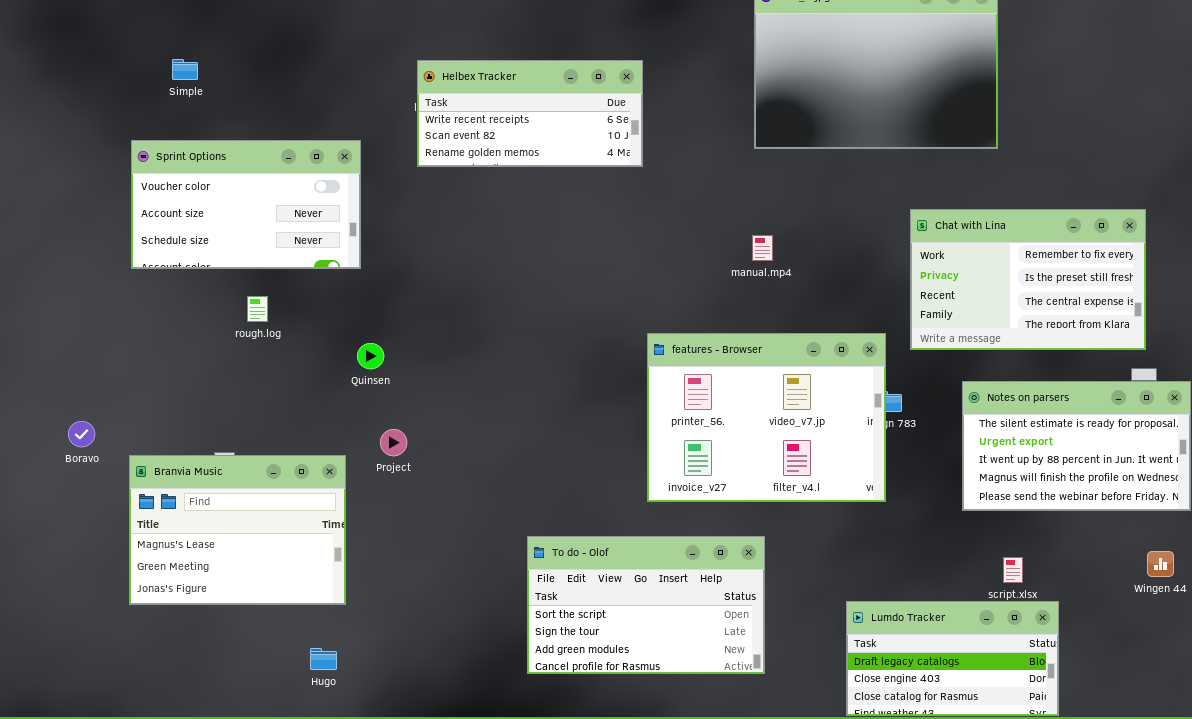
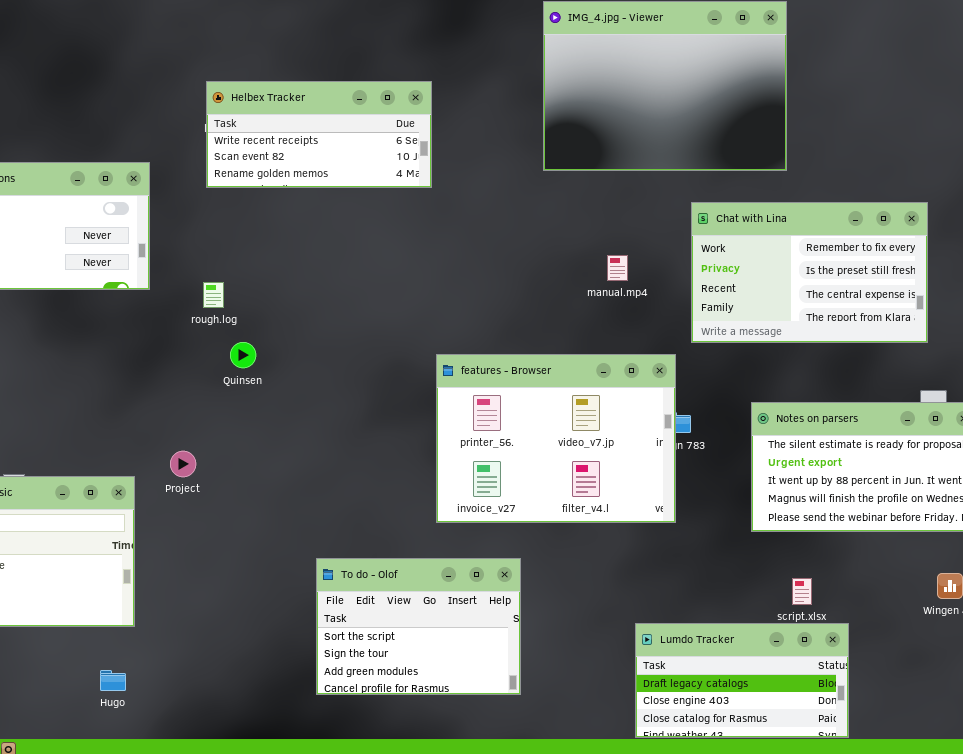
Chat with Lina: [910,209,1146,350] -> [691,202,928,343], moved
manual.mp4: [752,235,773,261] -> [607,255,628,281], moved
rough.log: [247,296,268,322] -> [203,282,224,308], moved
Quinsen: [357,343,384,369] -> [230,342,256,368], moved
To do - Olof: [527,536,765,674] -> [316,558,521,695], resized

